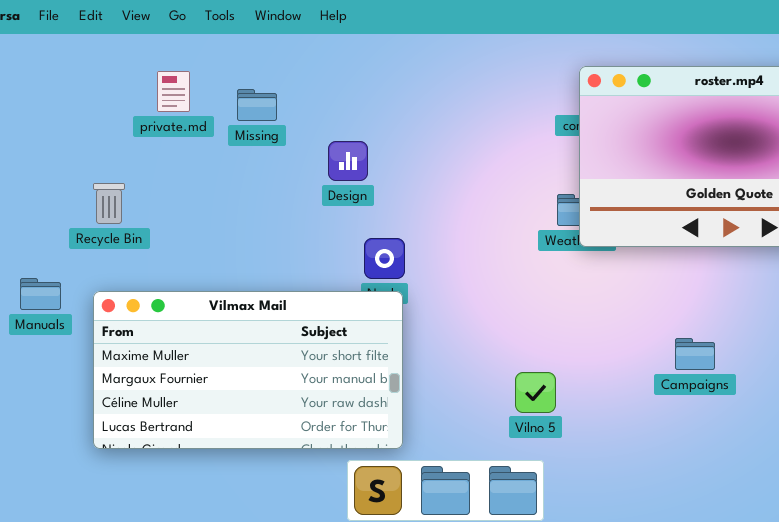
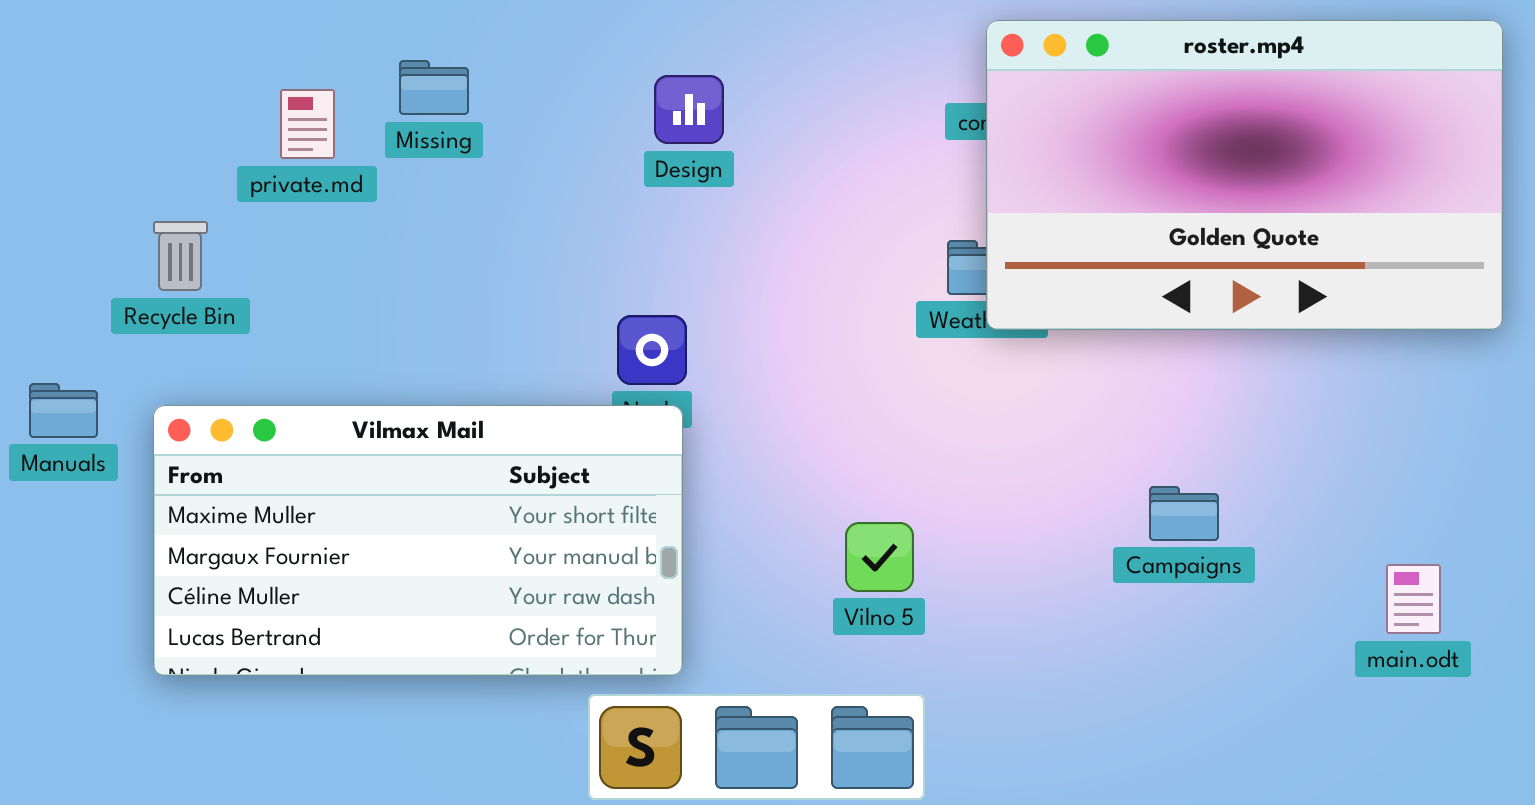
private.md: [157,71,190,112] -> [280,89,335,159], moved
Design: [328,141,368,181] -> [654,75,724,144], moved
Vilno 5: [515,372,556,413] -> [845,522,914,592], moved

